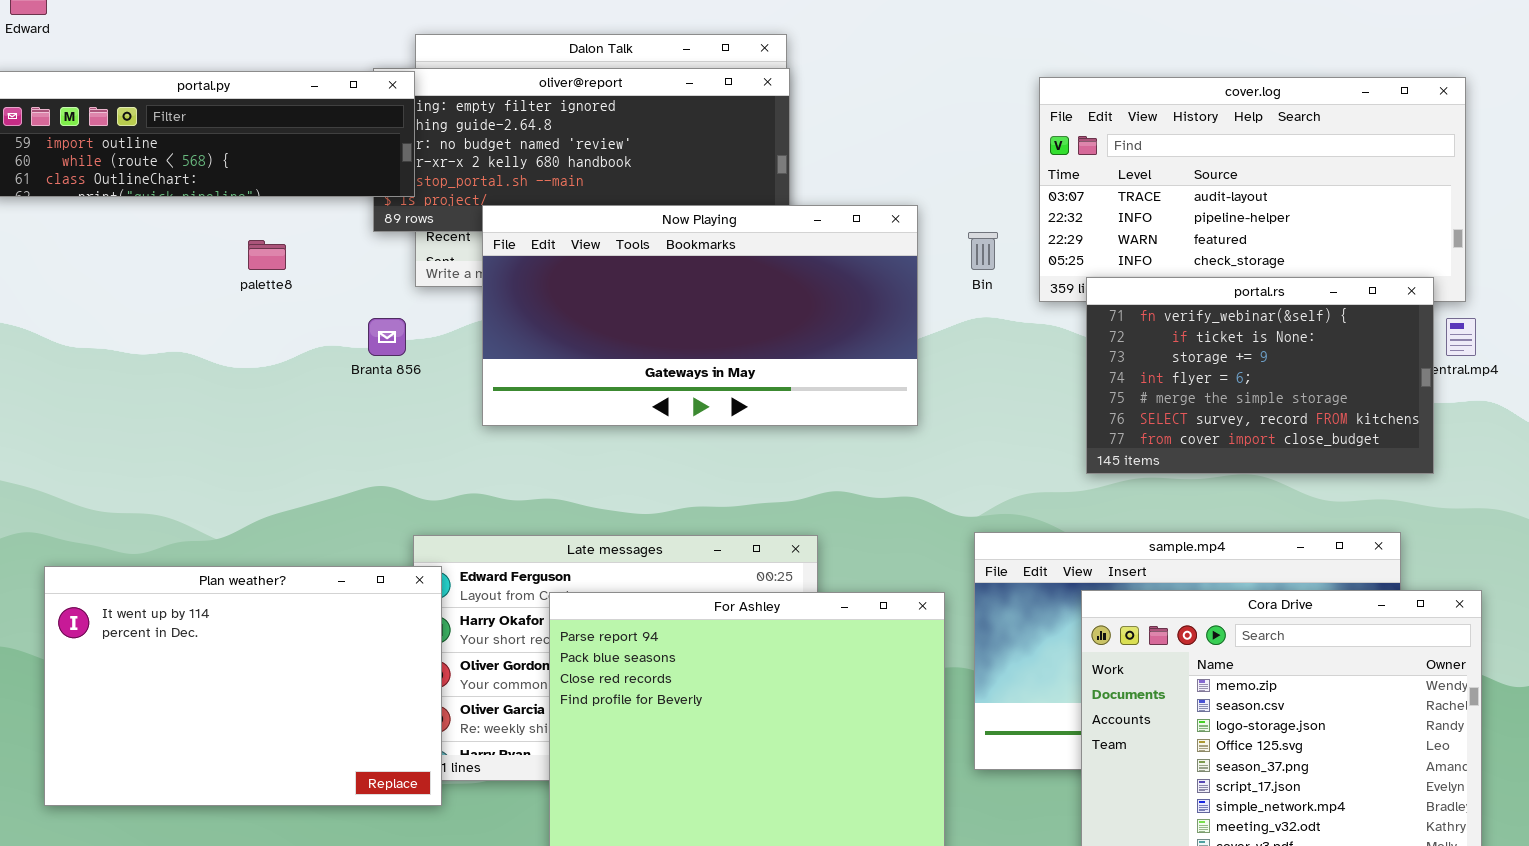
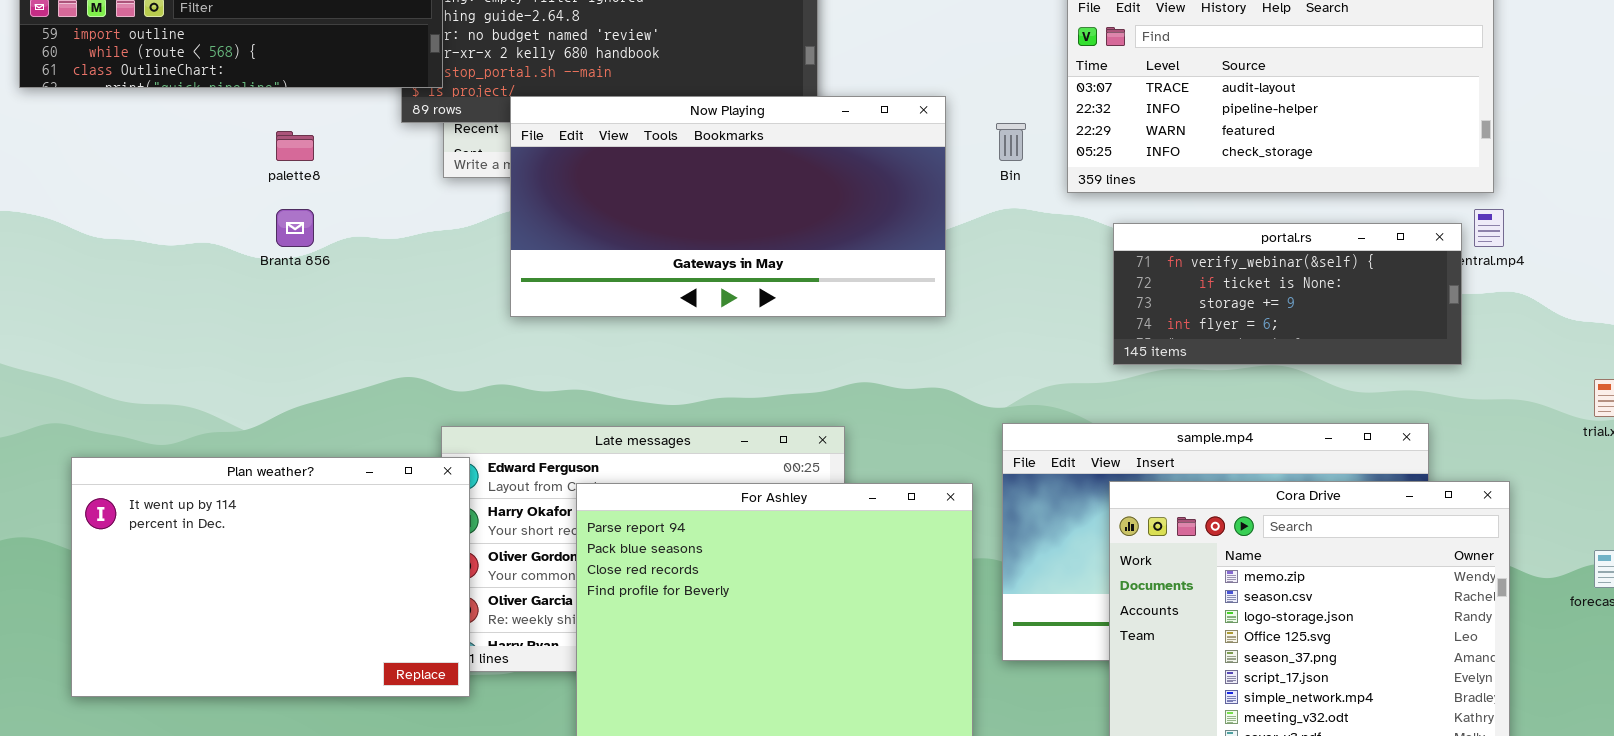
portal.rs: [1086,277,1434,474] -> [1113,223,1462,365], resized
Branta 856: [368,318,406,356] -> [276,209,314,247], moved

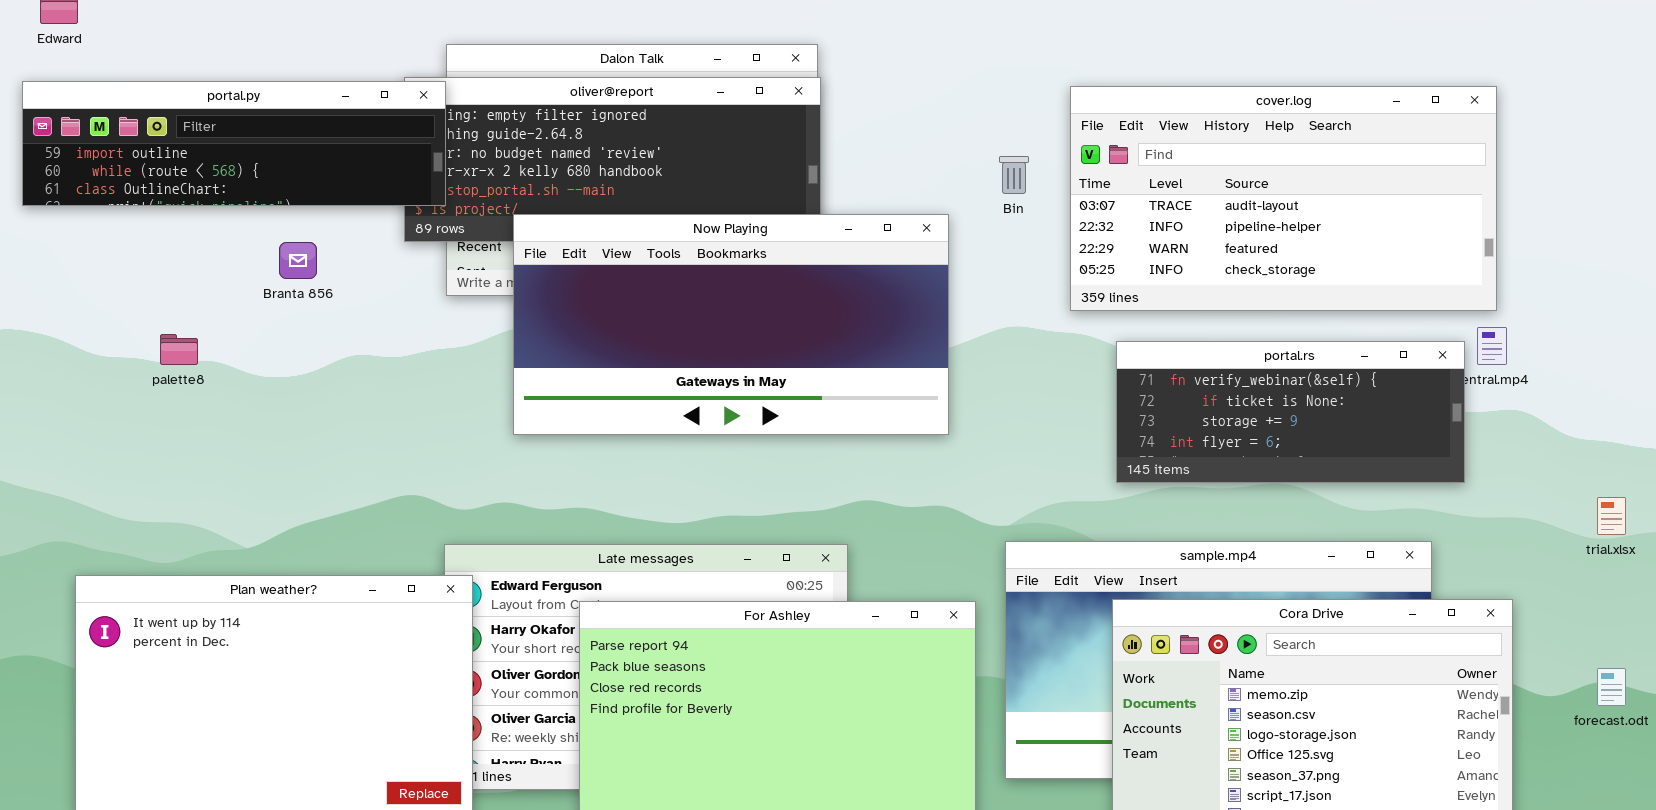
Bin: [996,123,1026,161] -> [999,156,1029,194], moved
palette8: [276,131,314,161] -> [160,334,198,365], moved
Branta 856: [276,209,314,247] -> [279,242,317,279], moved

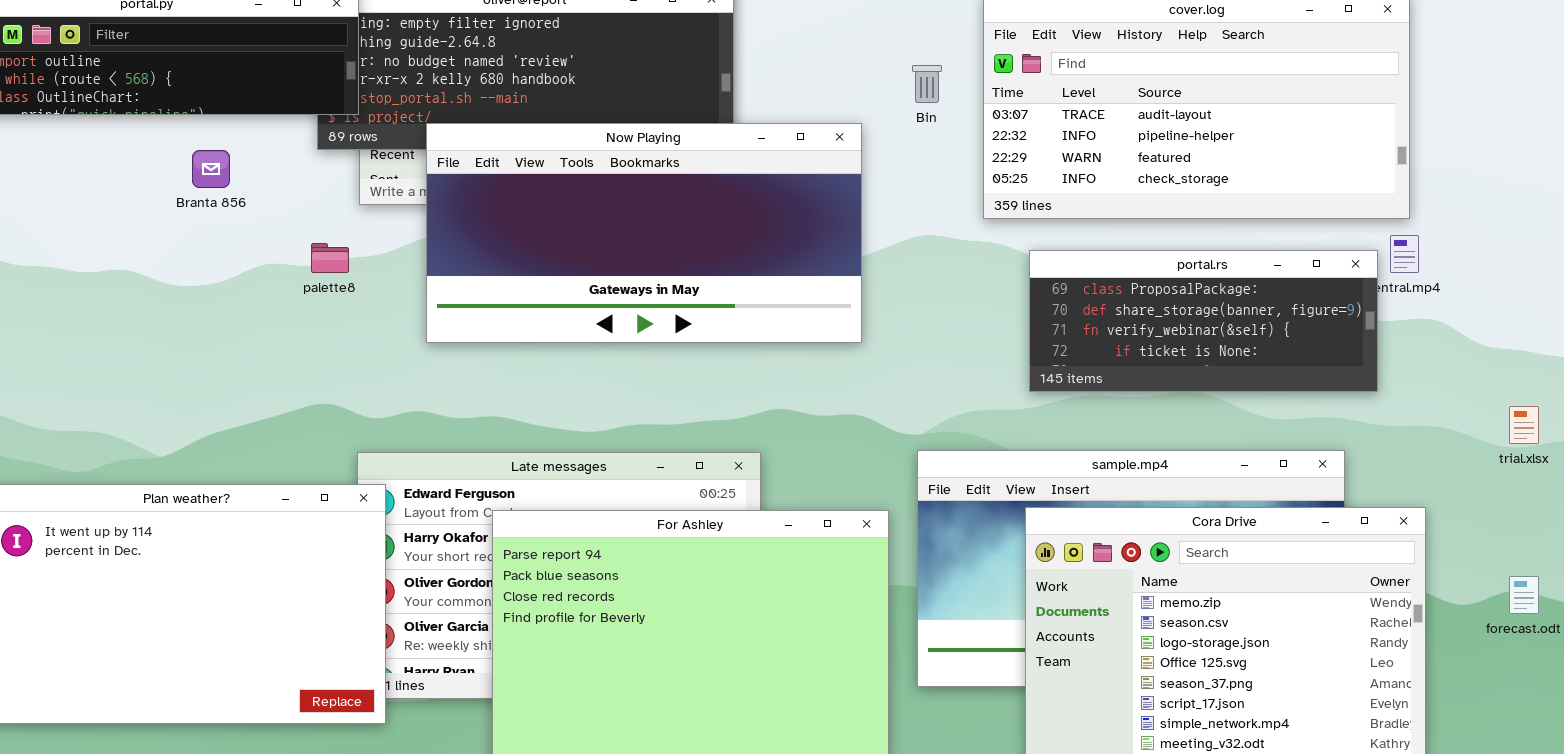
palette8: [160,334,198,365] -> [311,243,349,273], moved
portal.rs: [1116,341,1465,483] -> [1029,250,1378,392], scrolled up 2 rows

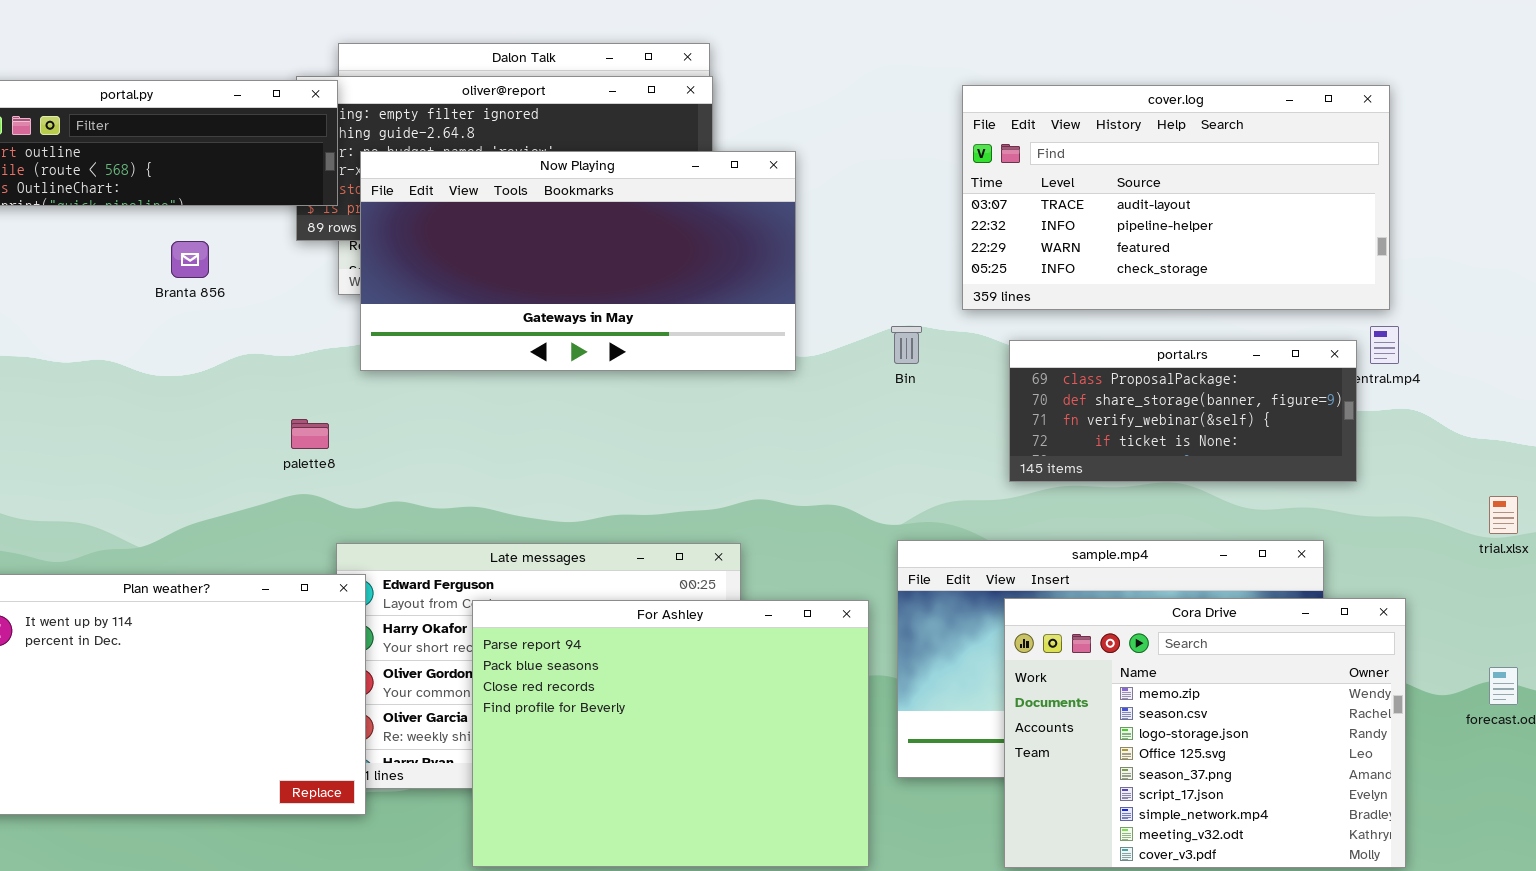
Bin: [912,65,942,103] -> [891,326,922,364], moved
Now Playing: [426,123,862,343] -> [360,151,796,371], moved
palette8: [311,243,349,273] -> [291,419,329,449], moved

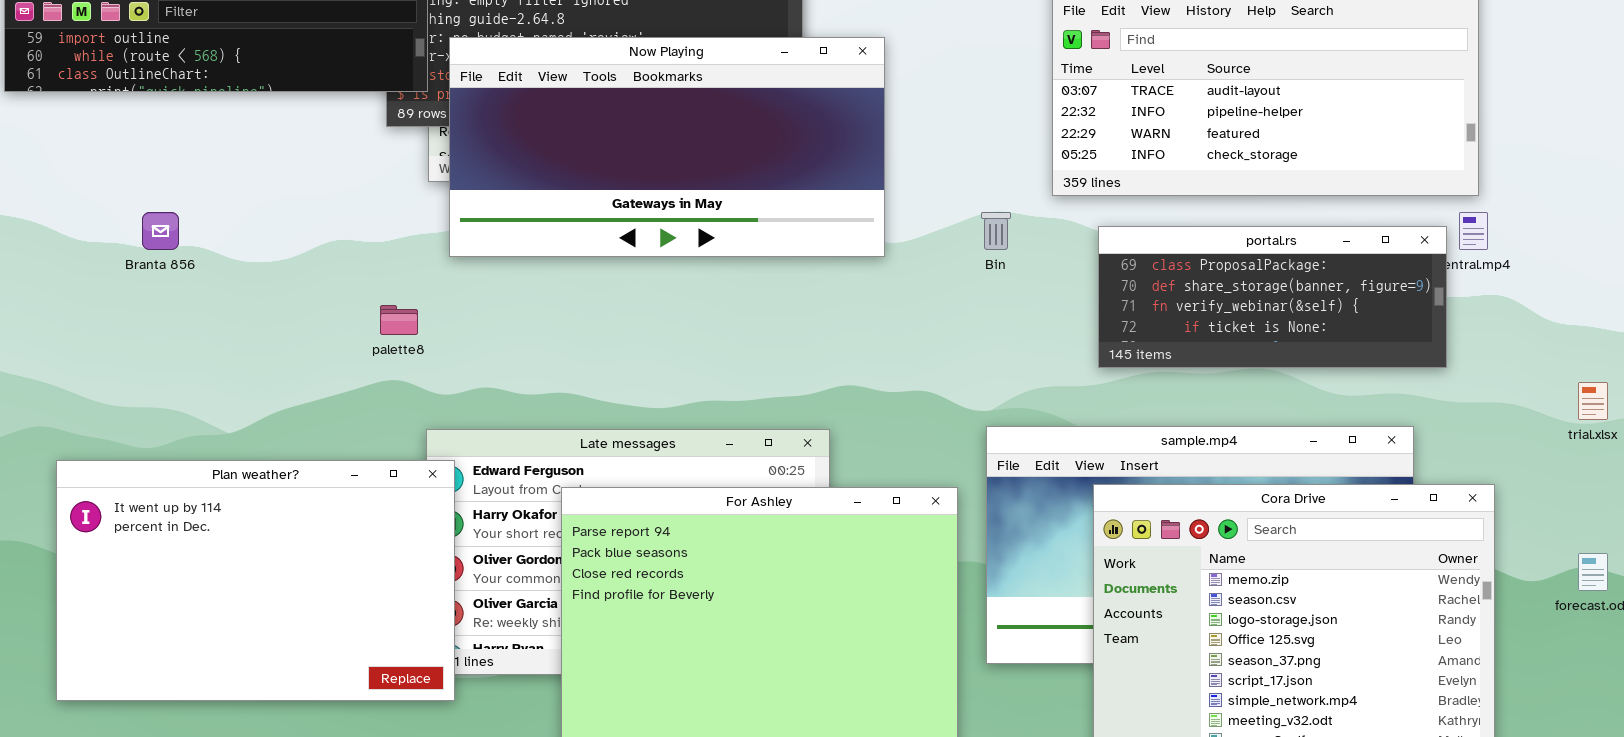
Branta 856: [171,241,209,278] -> [142,212,179,250], moved

